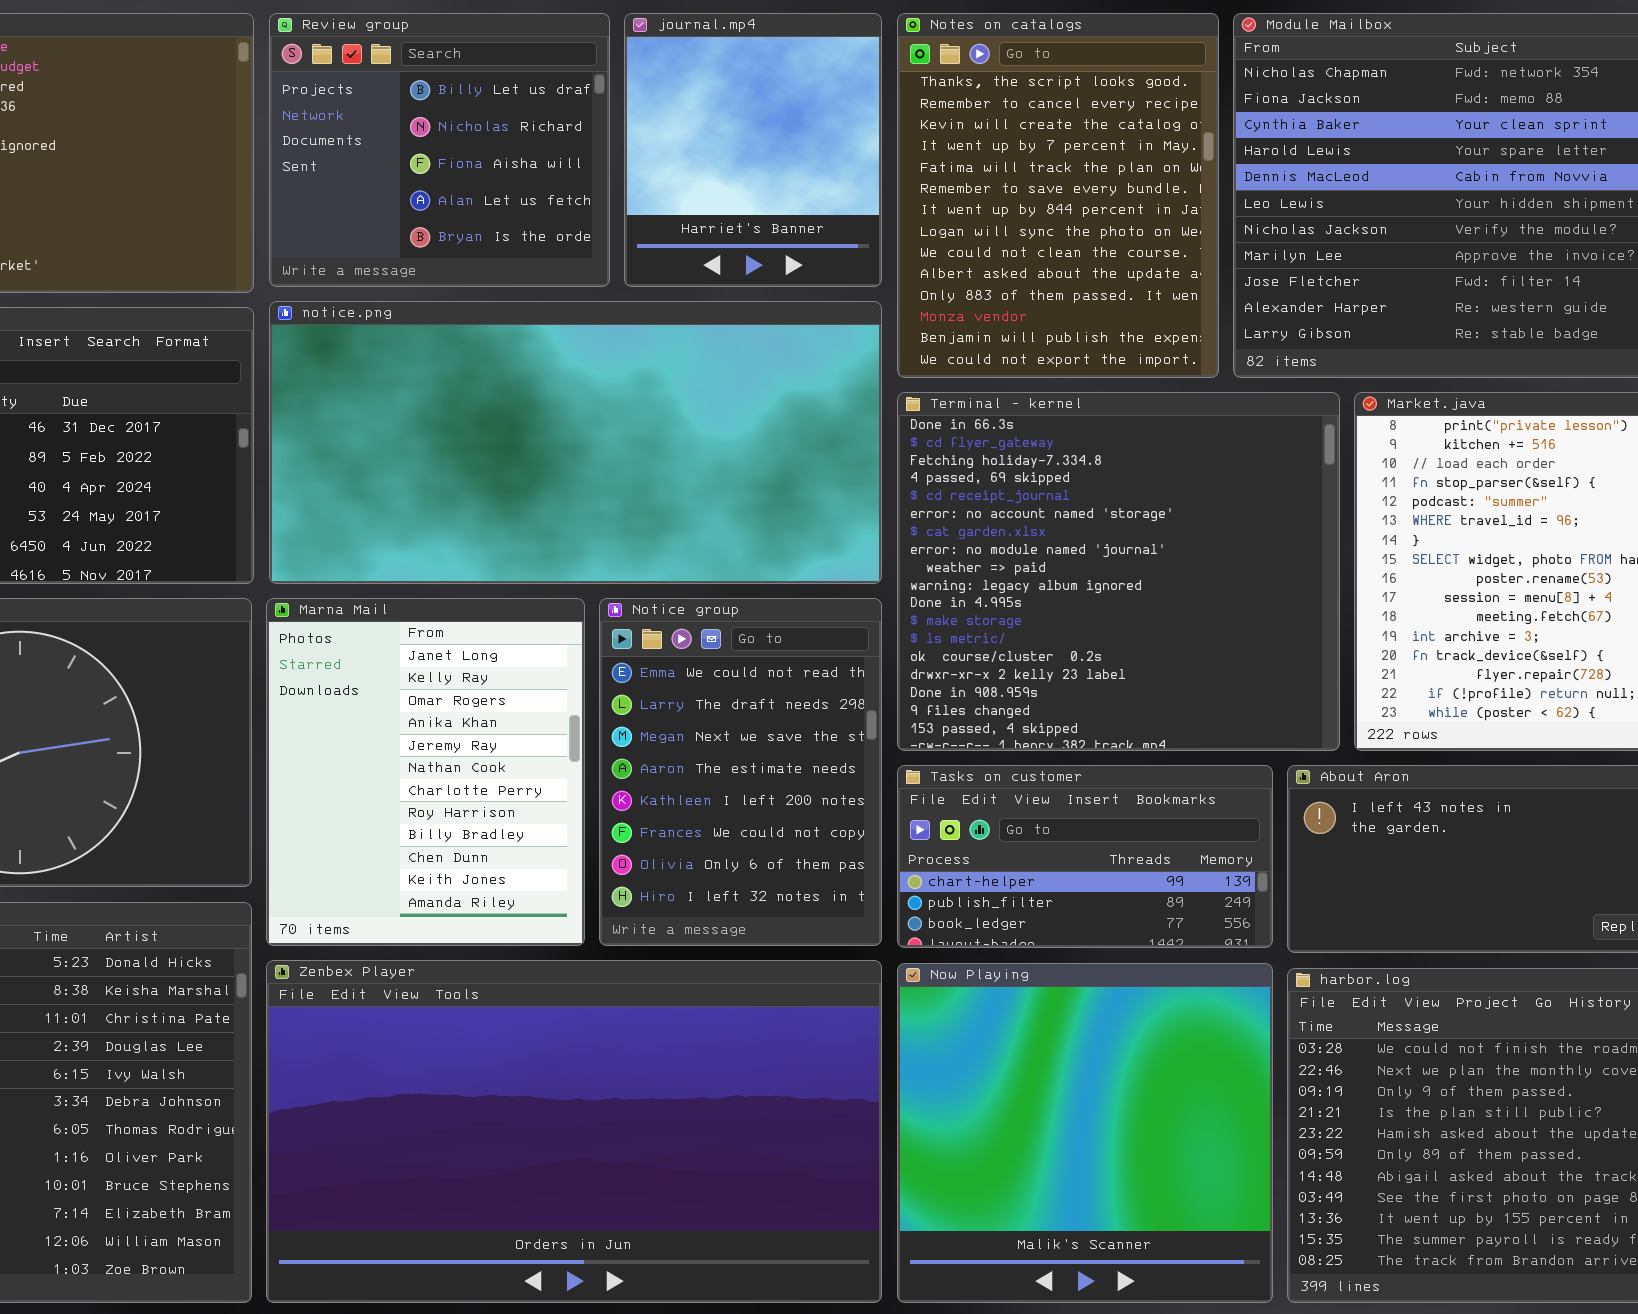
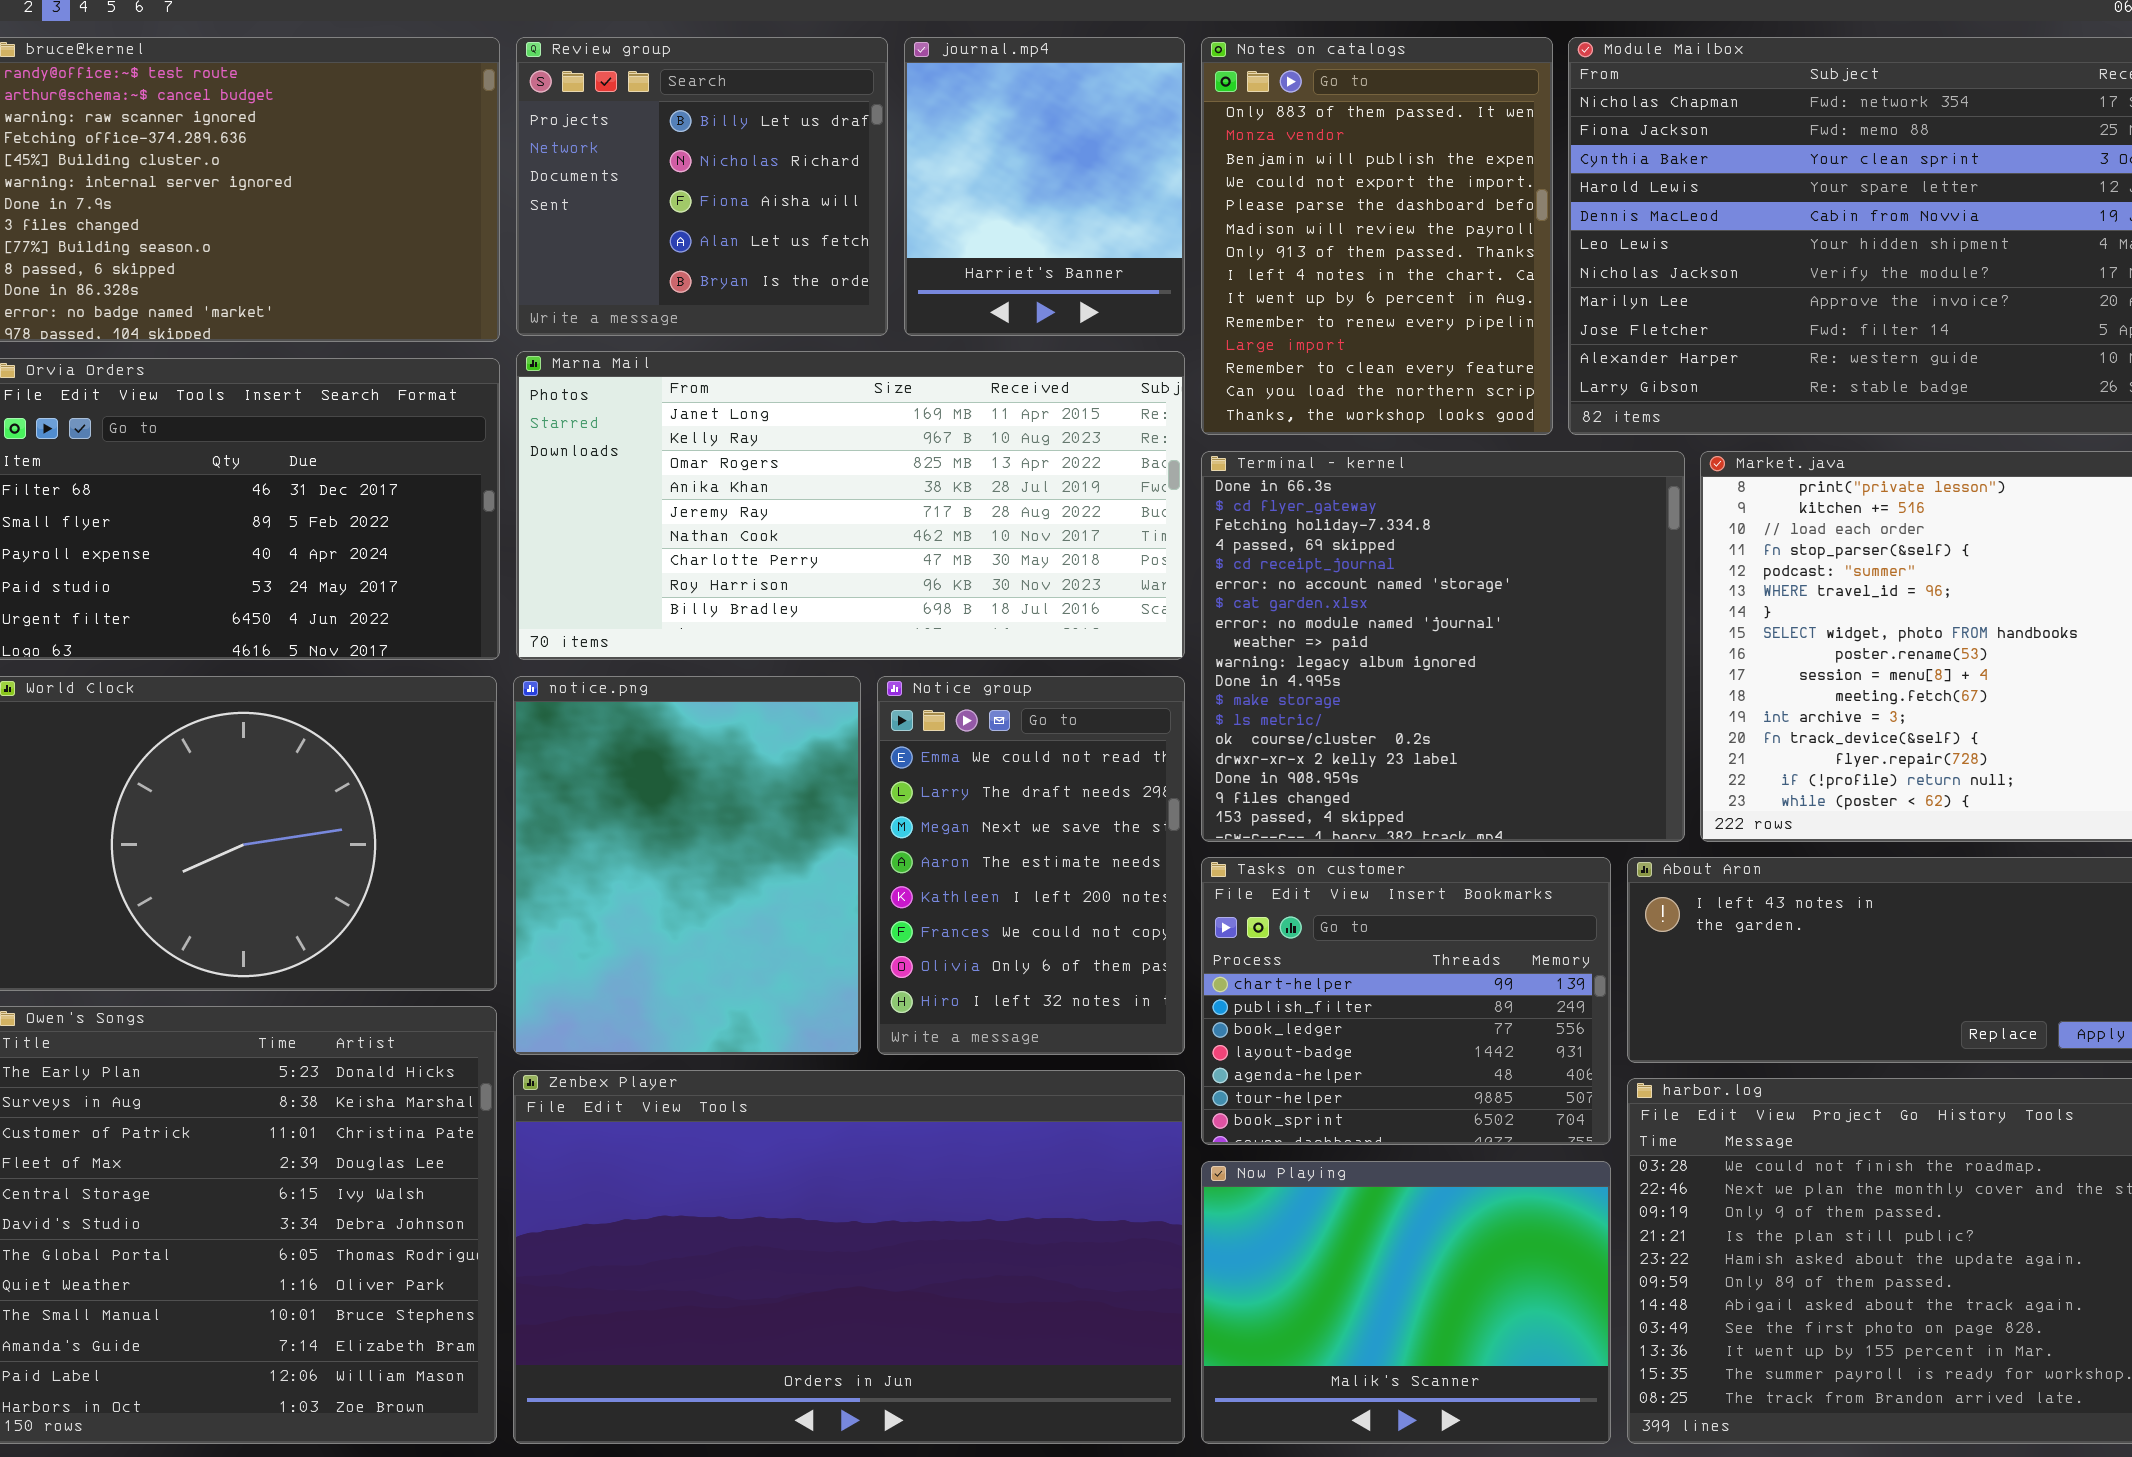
Notes on catalogs: [897,13,1219,378] -> [1201,37,1553,435], scrolled down 10 rows
notice.png: [269,301,882,584] -> [513,676,861,1055], moved, resized
Marna Mail: [266,598,585,946] -> [516,351,1185,660], moved, resized
Tasks on customer: [897,765,1273,948] -> [1201,857,1611,1145], resized
Now Playing: [897,963,1273,1303] -> [1201,1161,1611,1444], resized

